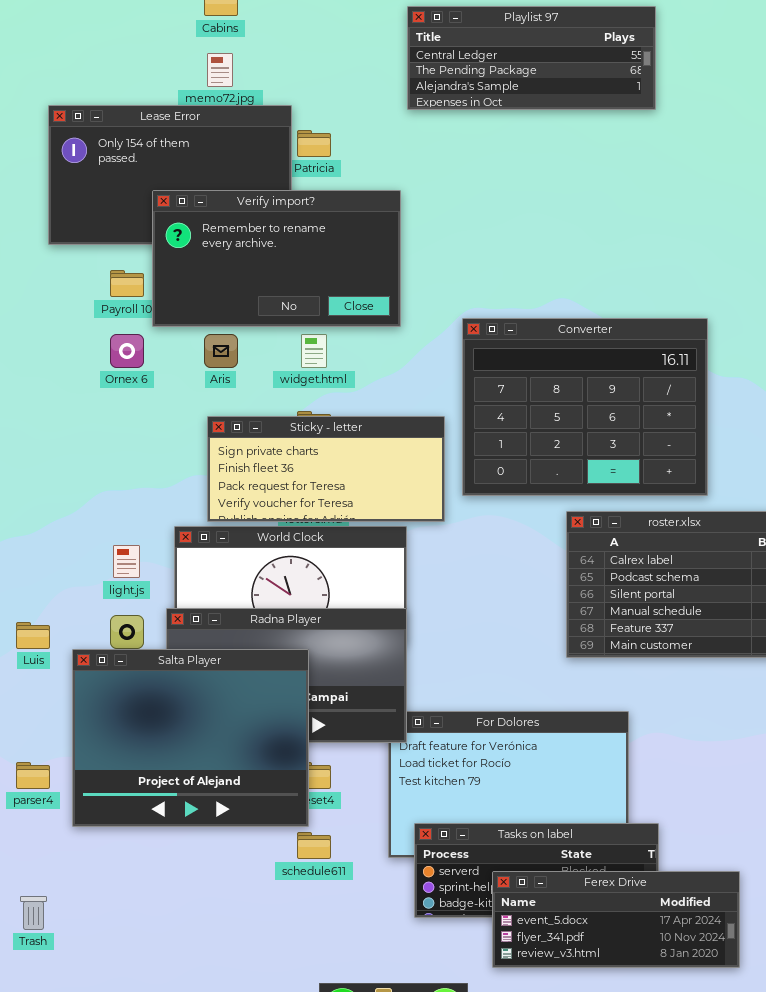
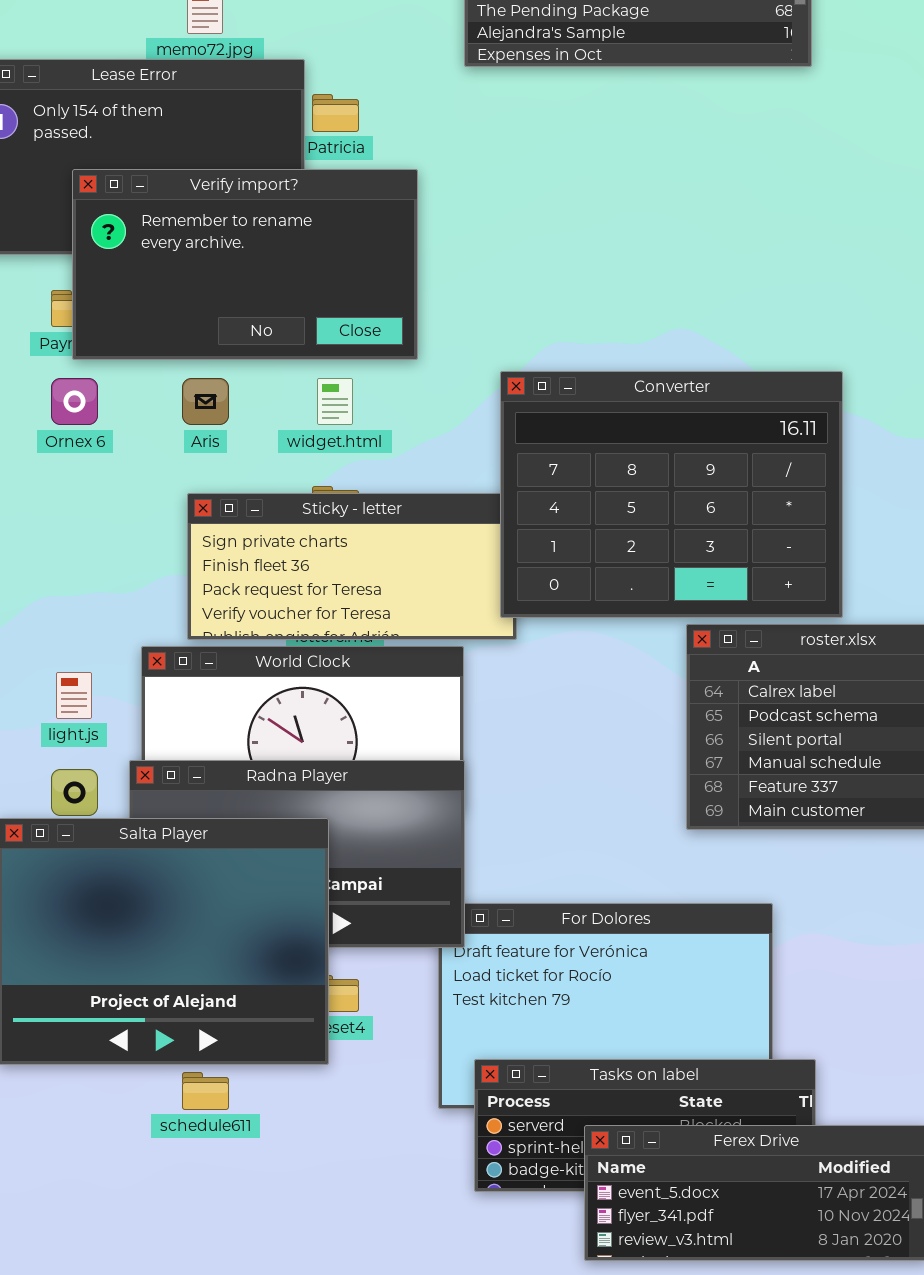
Verify import?: [152,190,401,327] -> [72,169,418,360], moved
Converter: [462,318,708,496] -> [500,371,843,618], moved
schedule611: [297,832,331,859] -> [182,1072,229,1110], moved

